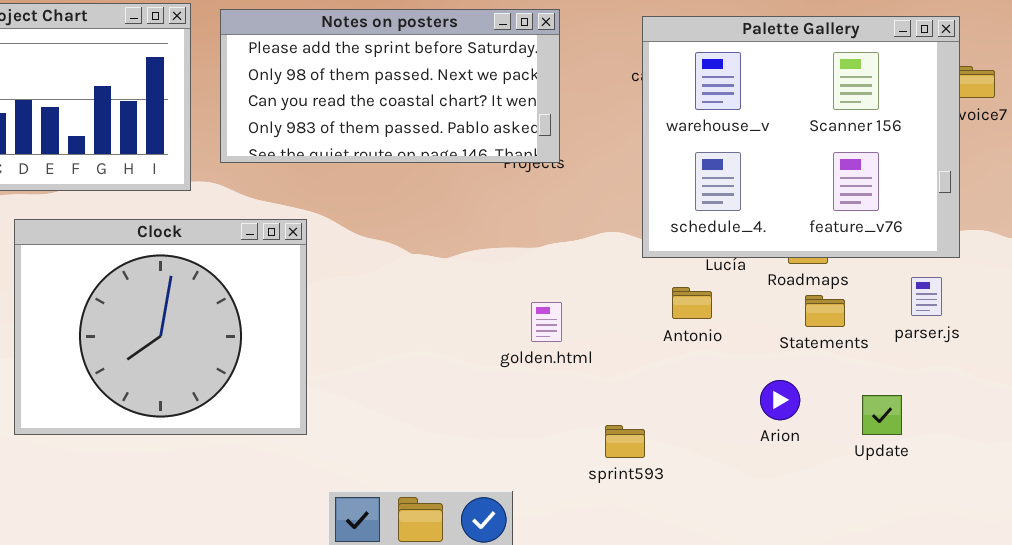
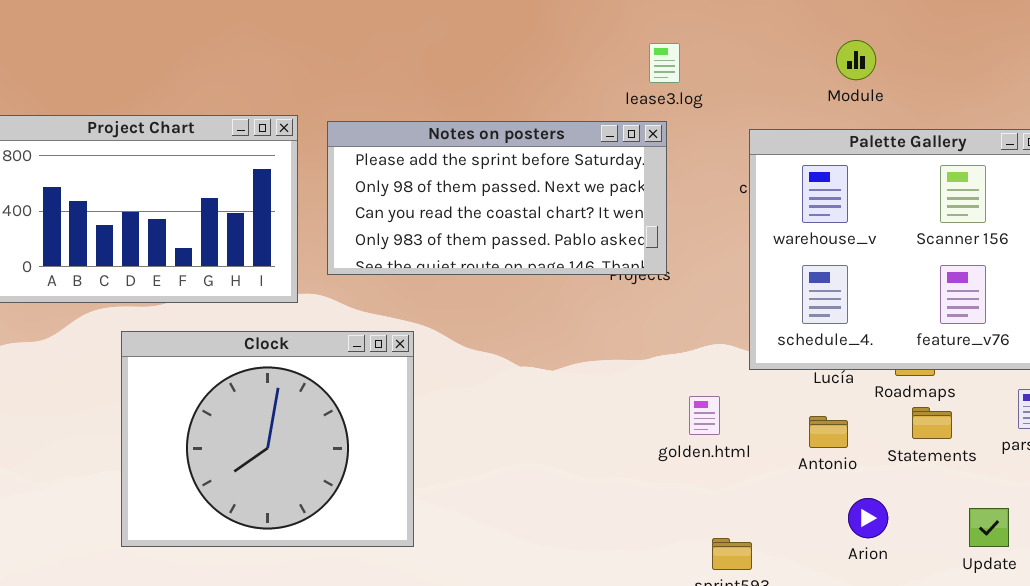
Antonio: [672,287,712,319] -> [809,416,848,448], moved
golden.html: [531,302,562,342] -> [689,396,720,435], moved
Arion: [760,380,800,420] -> [848,498,888,538], moved

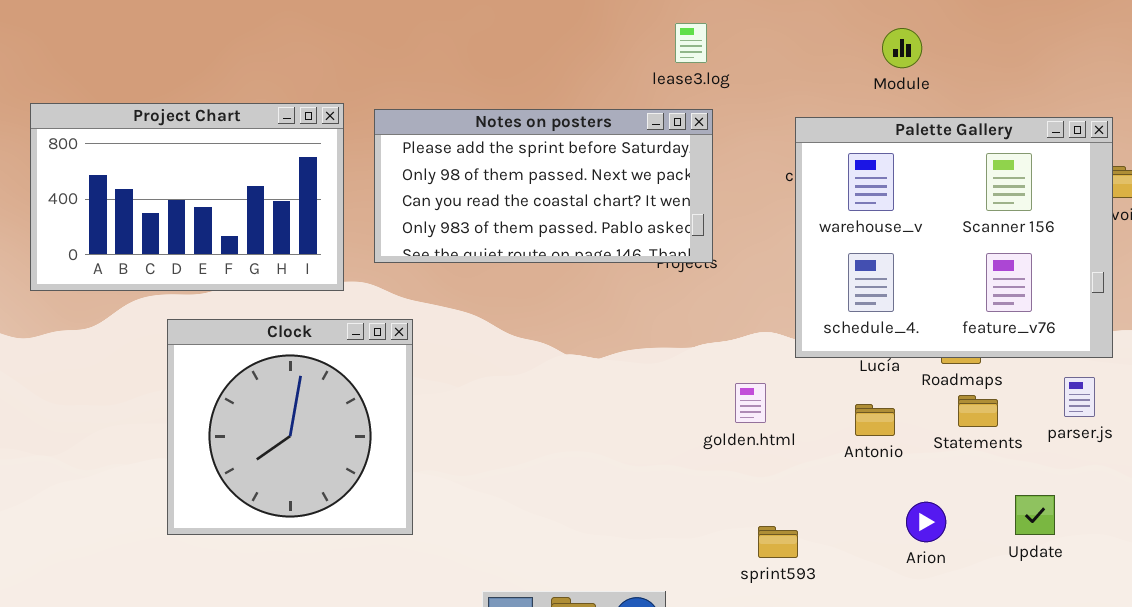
lease3.log: [649,43,680,83] -> [675,23,707,63], moved
Clock: [121,331,414,547] -> [167,319,413,535], resized
Arion: [848,498,888,538] -> [906,502,946,542], moved

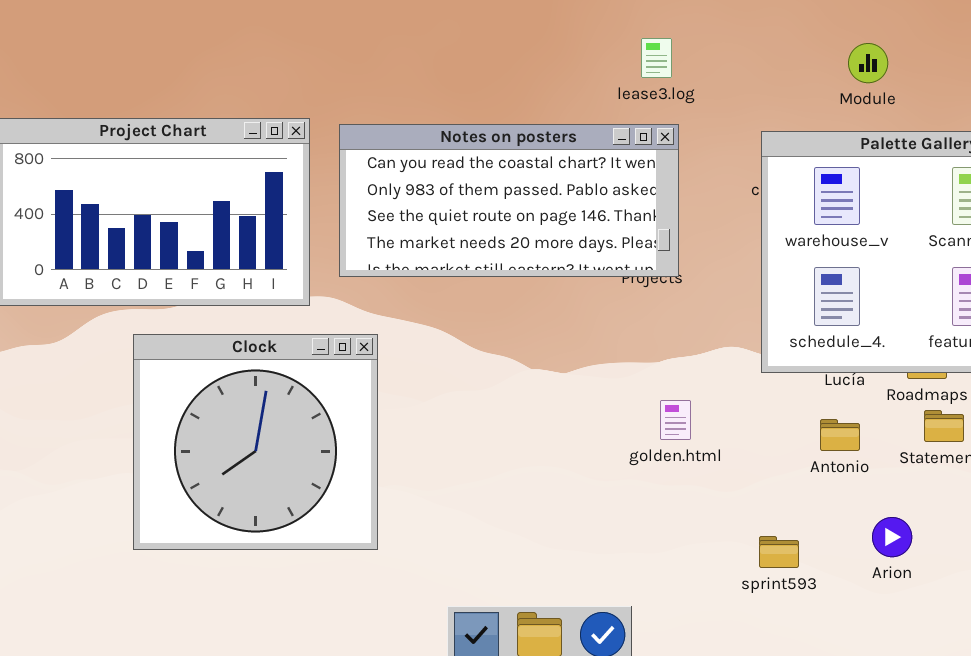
Notes on posters: [374,109,713,263] -> [339,124,679,277], scrolled down 2 rows
golden.html: [735,383,766,423] -> [660,400,691,440], moved
sprint593: [758,526,798,558] -> [759,536,799,568], moved

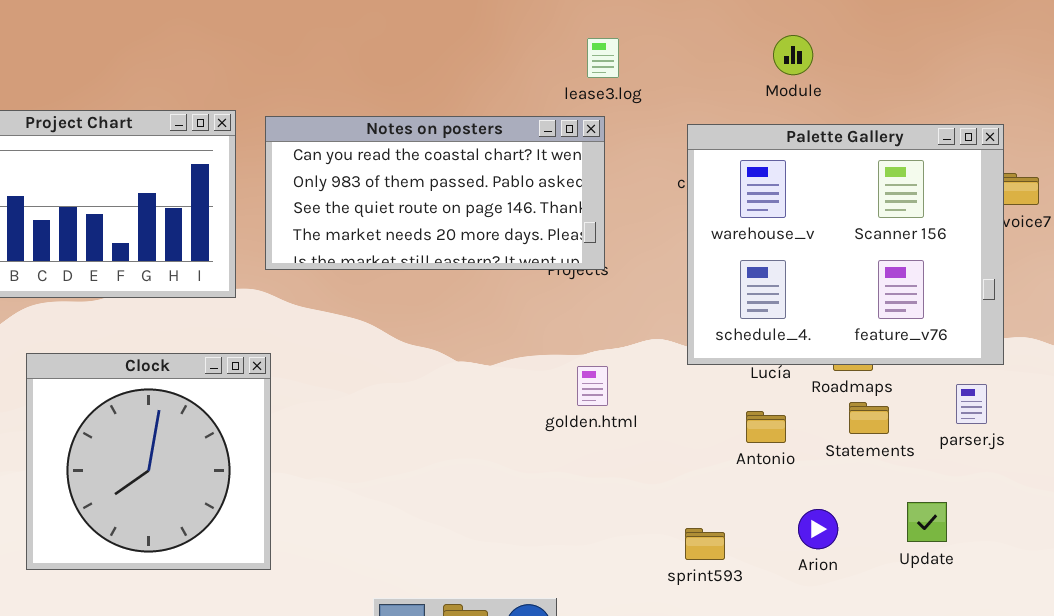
lease3.log: [641,38,672,78] -> [587,38,619,78], moved
Clock: [133,334,378,550] -> [26,353,271,570], moved
golden.html: [660,400,691,440] -> [577,366,608,406], moved

